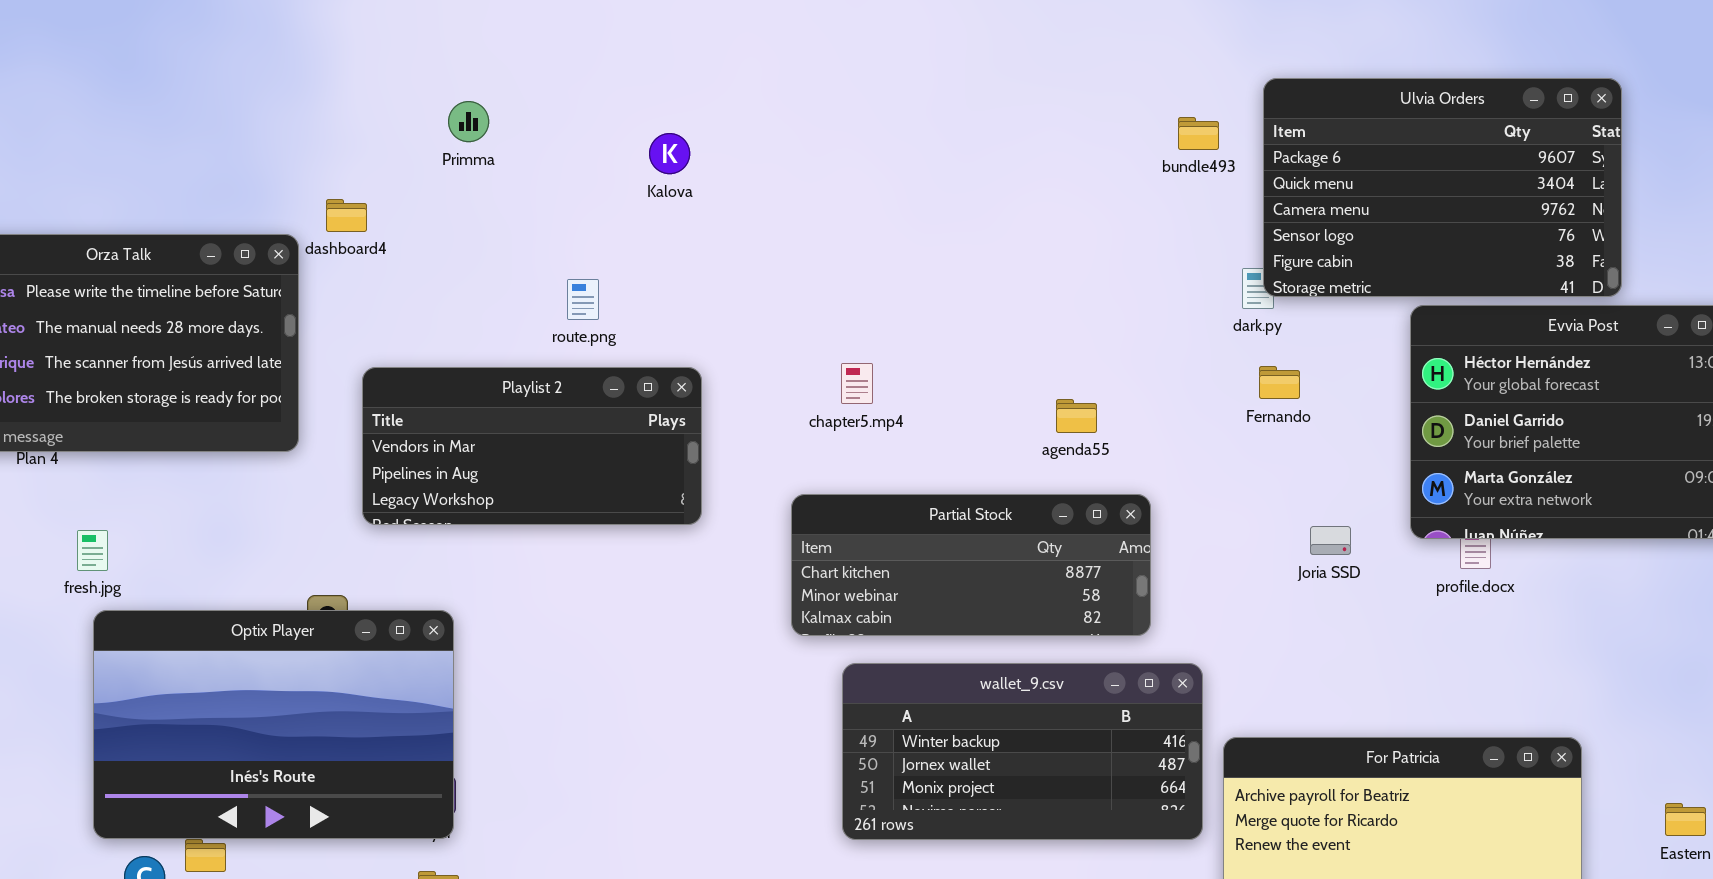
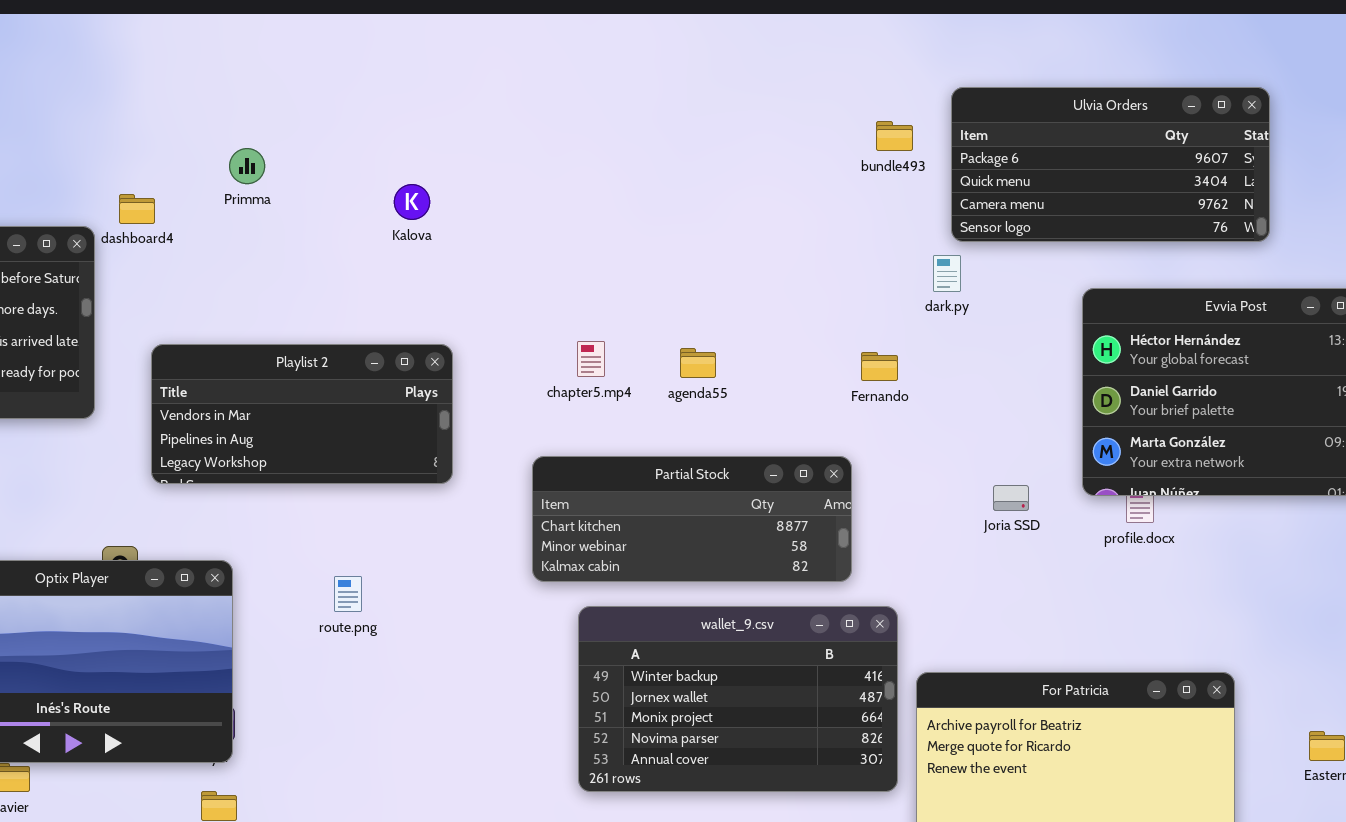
Ulvia Orders: [1263,78,1622,297] -> [951,87,1270,242], resized
Primma: [448,101,489,142] -> [229,148,265,184], moved
Kalova: [649,133,690,174] -> [394,184,430,220], moved
route.png: [567,279,599,320] -> [334,576,362,612], moved
Fernando: [1259,366,1300,399] -> [861,352,898,381], moved
agenda55: [1056,399,1097,433] -> [680,348,716,378], moved
wallet_9.csv: [842,663,1203,840] -> [578,606,898,792], resized

